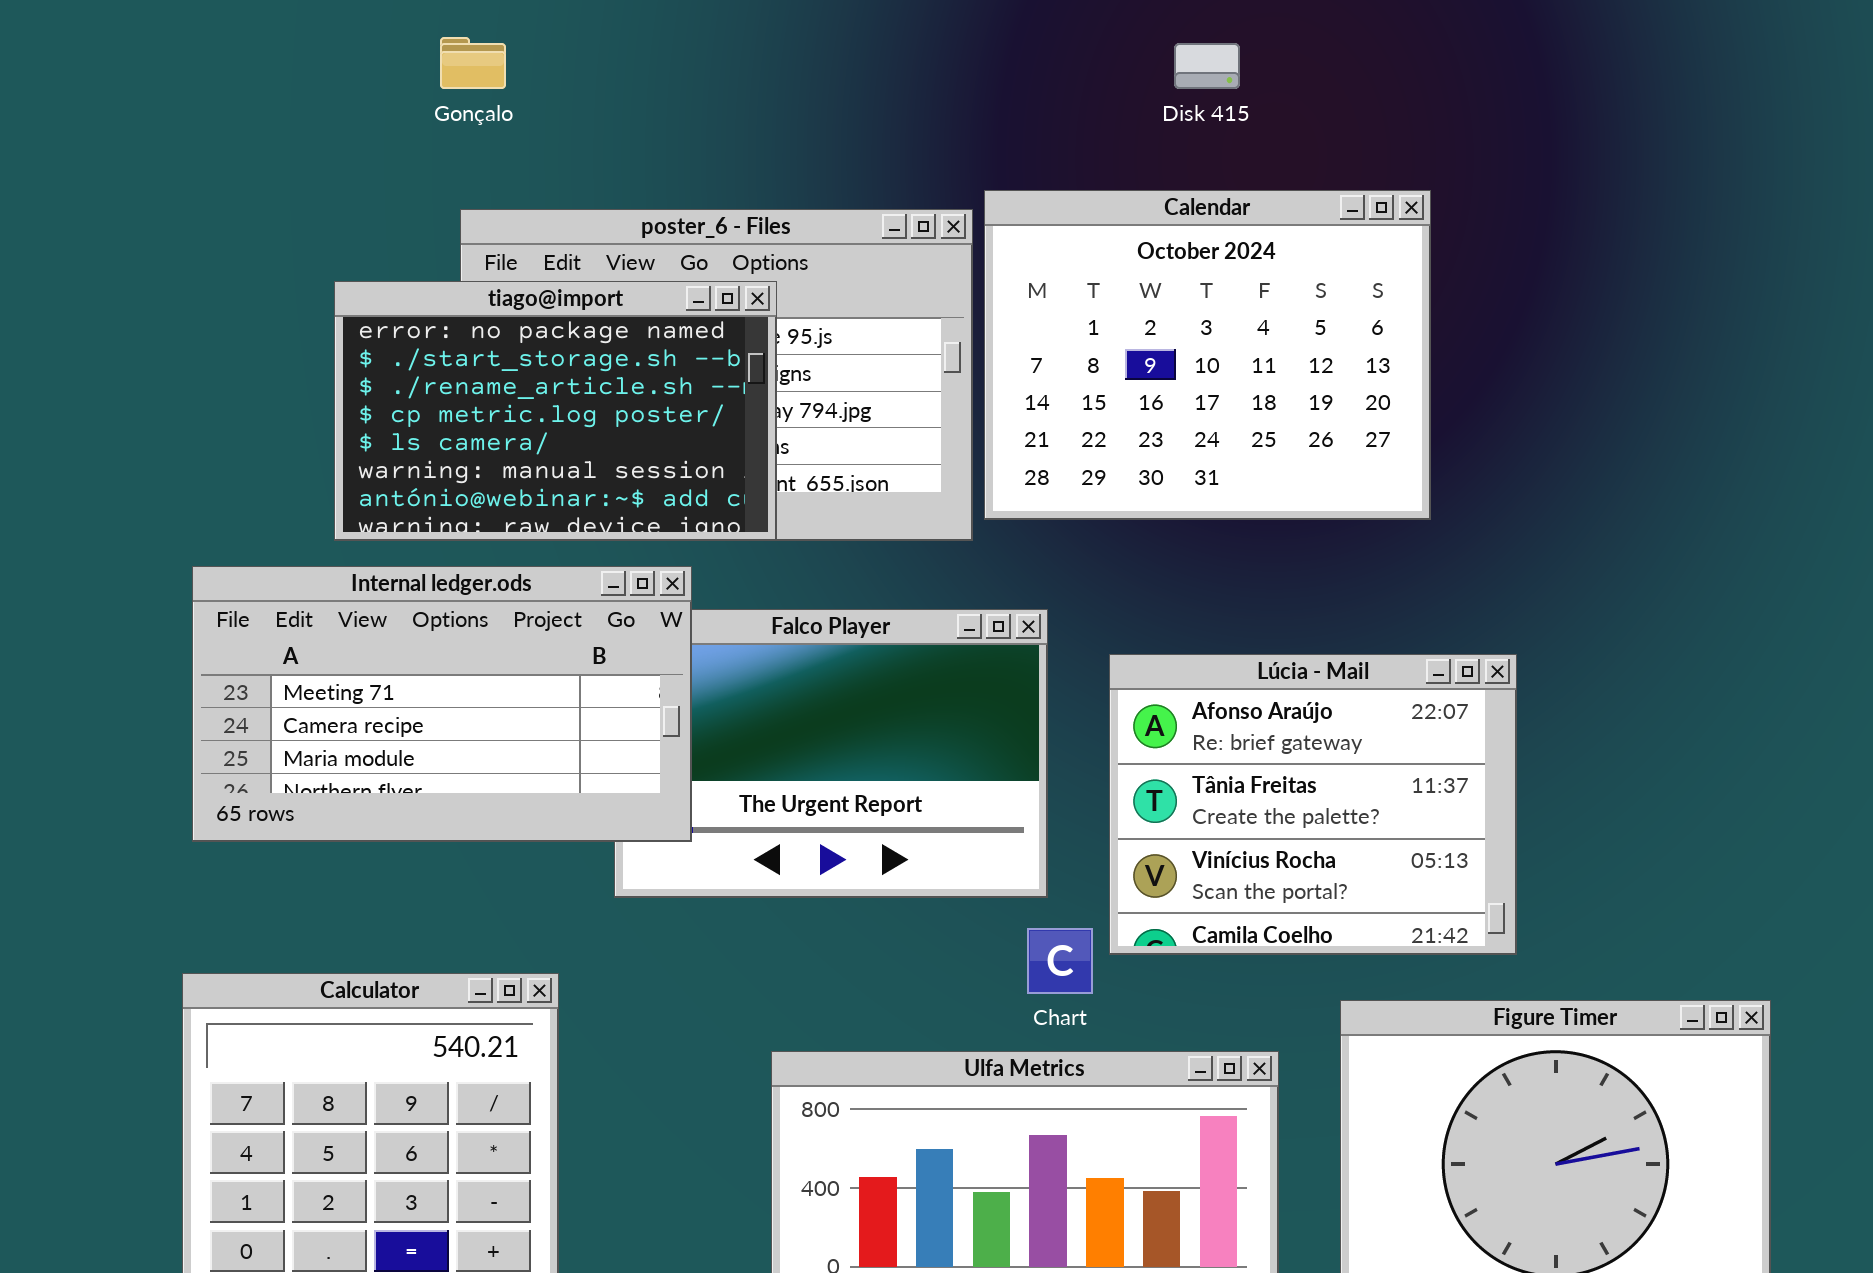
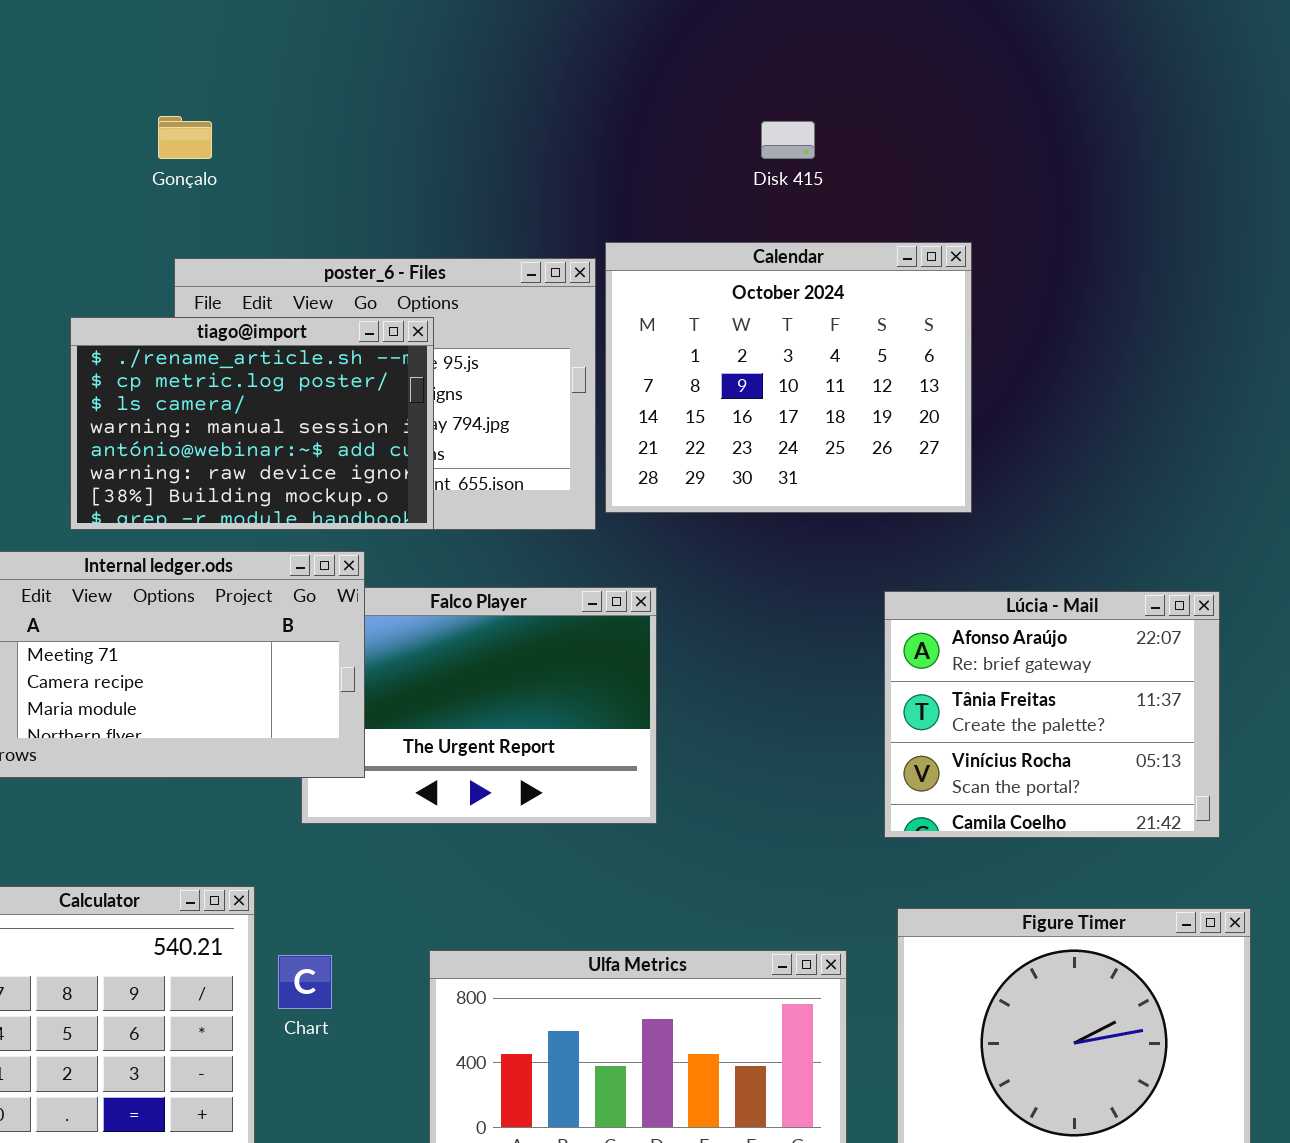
tiago@import: [334,281,777,541] -> [70,317,434,530], scrolled down 2 rows
Lúcia - Mail: [1109,654,1517,955] -> [884,591,1220,838], moved
Chart: [1027,928,1093,994] -> [278,955,332,1009], moved

